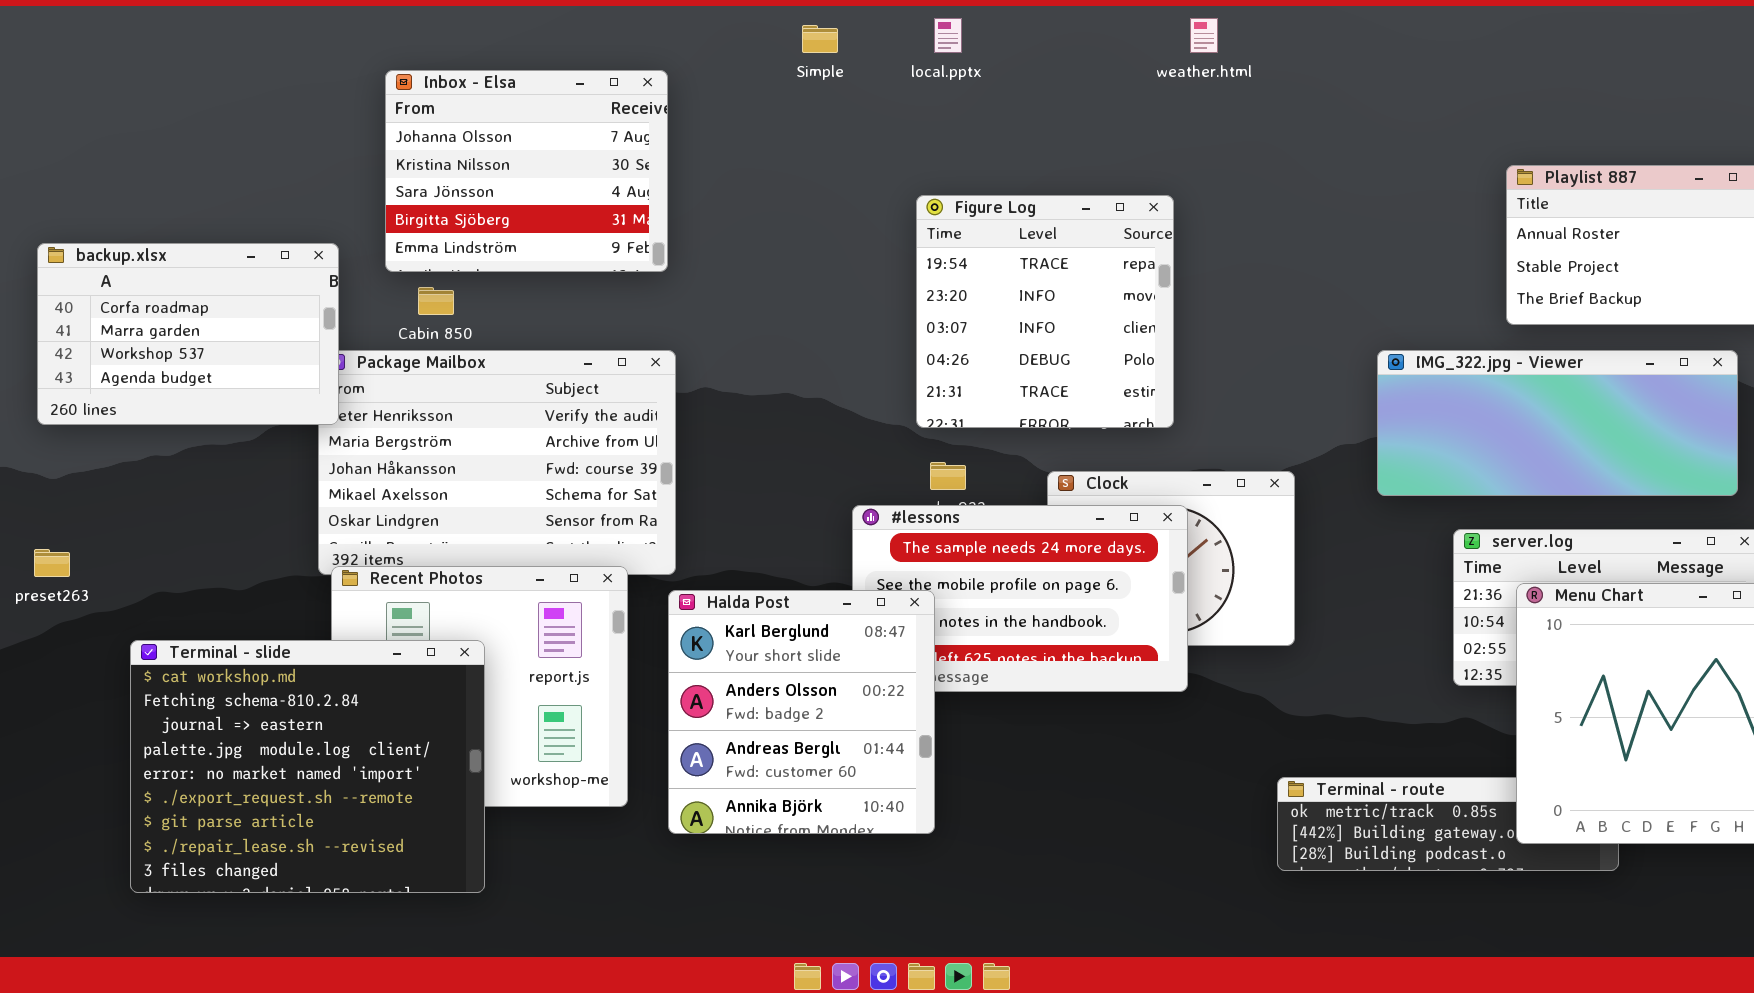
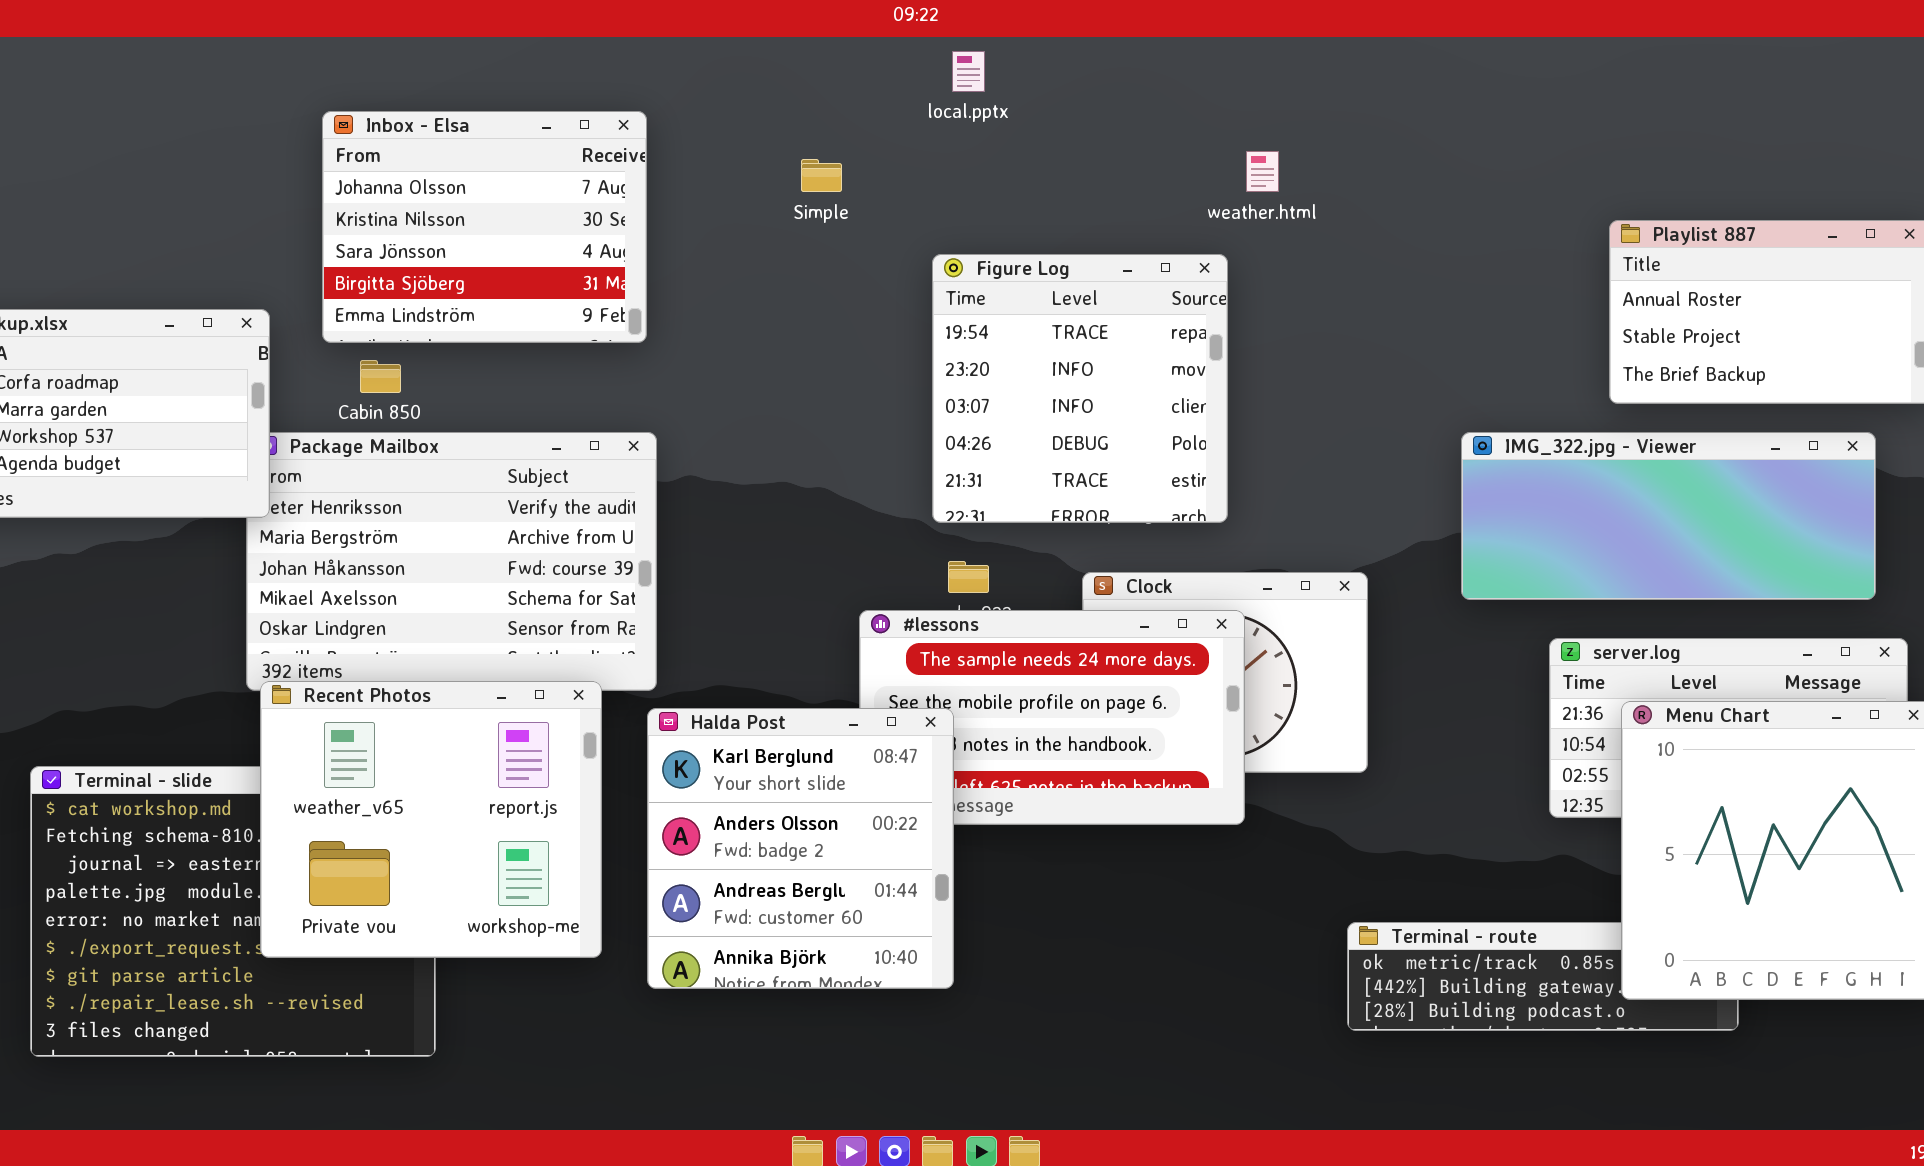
weather.html: [1190,18,1218,53] -> [1246,151,1279,192], moved
Simple: [802,25,838,53] -> [801,159,842,192], moved
Recent Photos: [331,566,628,807] -> [260,681,602,958], raised

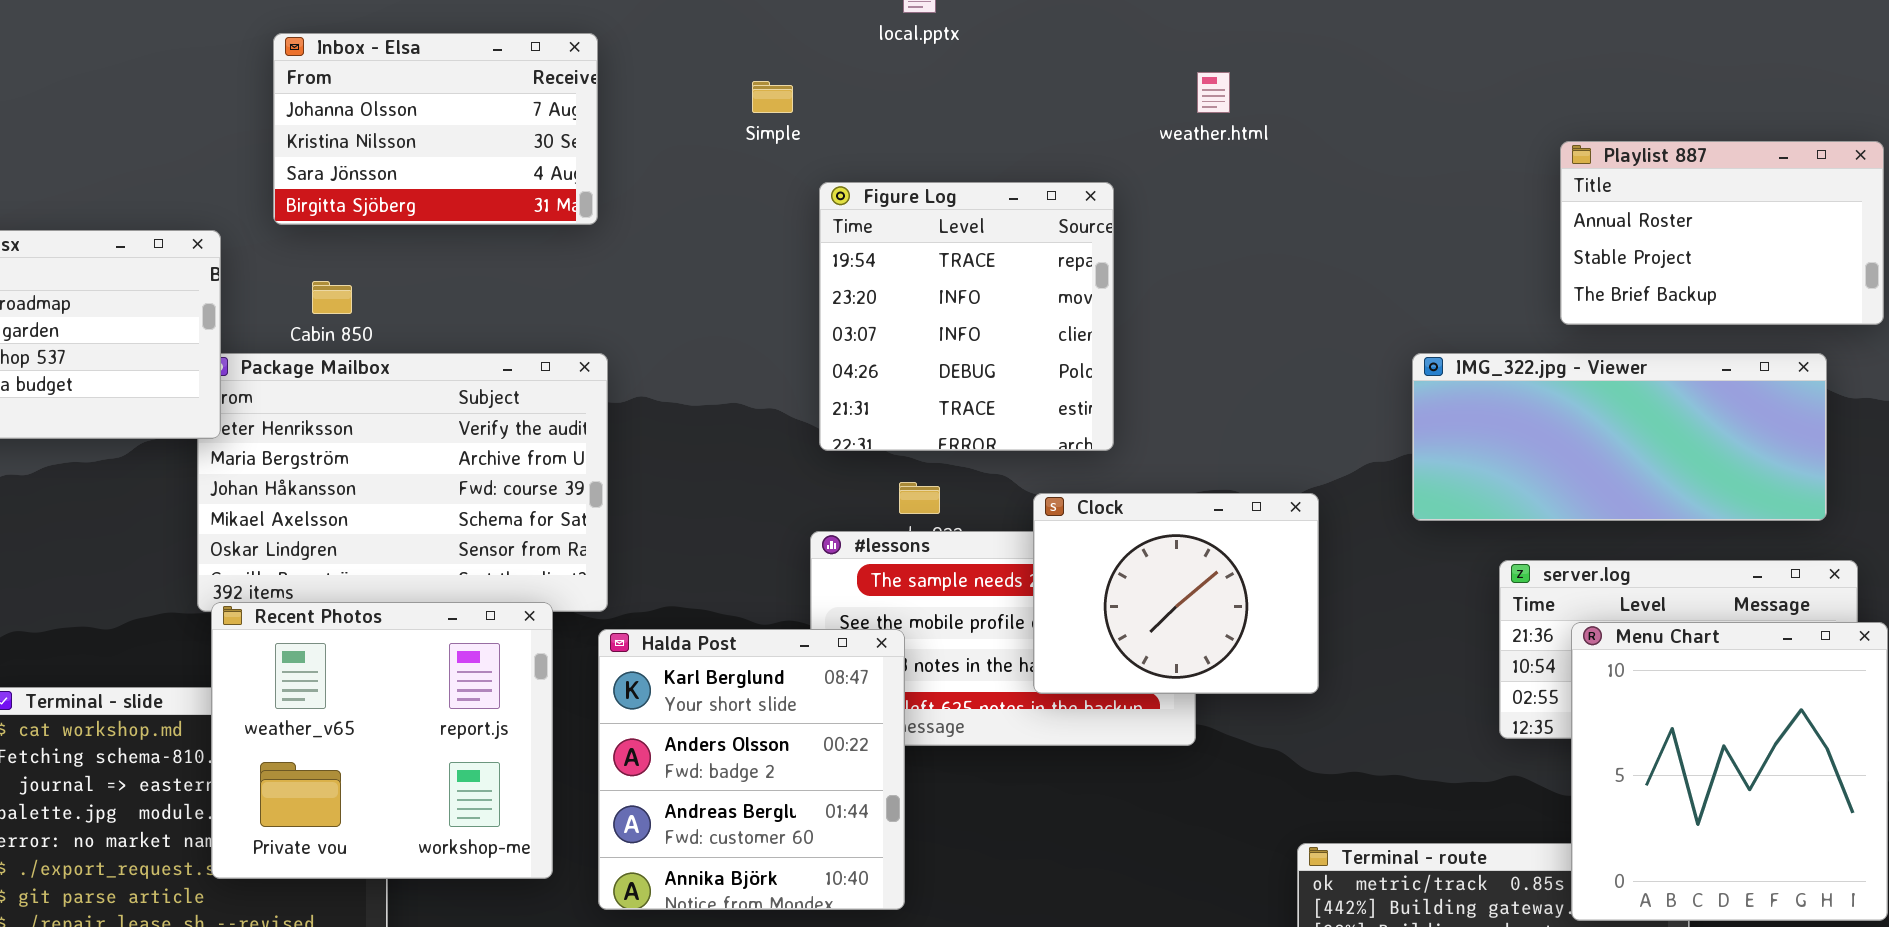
Inbox - Elsa: [322,111,647,343] -> [273,33,598,225], resized
Figure Log: [932,254,1228,523] -> [819,182,1114,451], moved
Clock: [1082,572,1368,773] -> [1033,493,1319,694], raised

